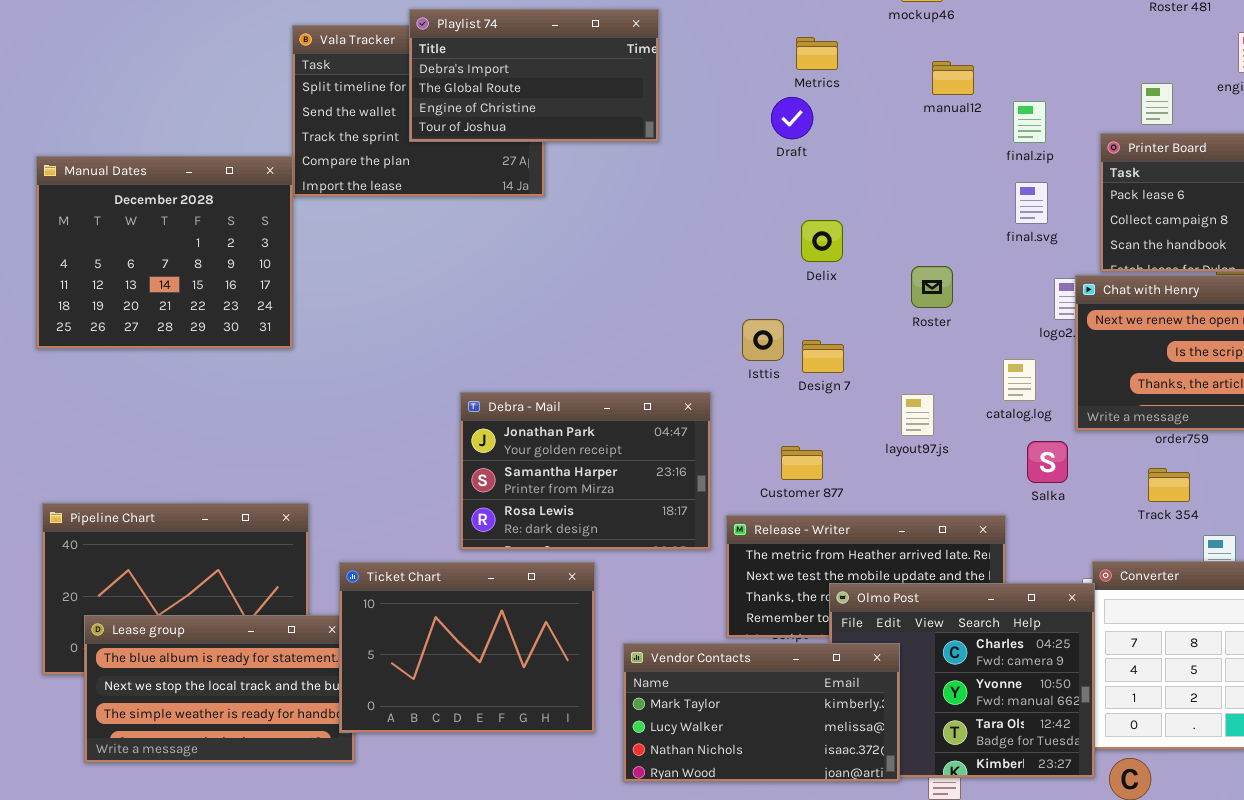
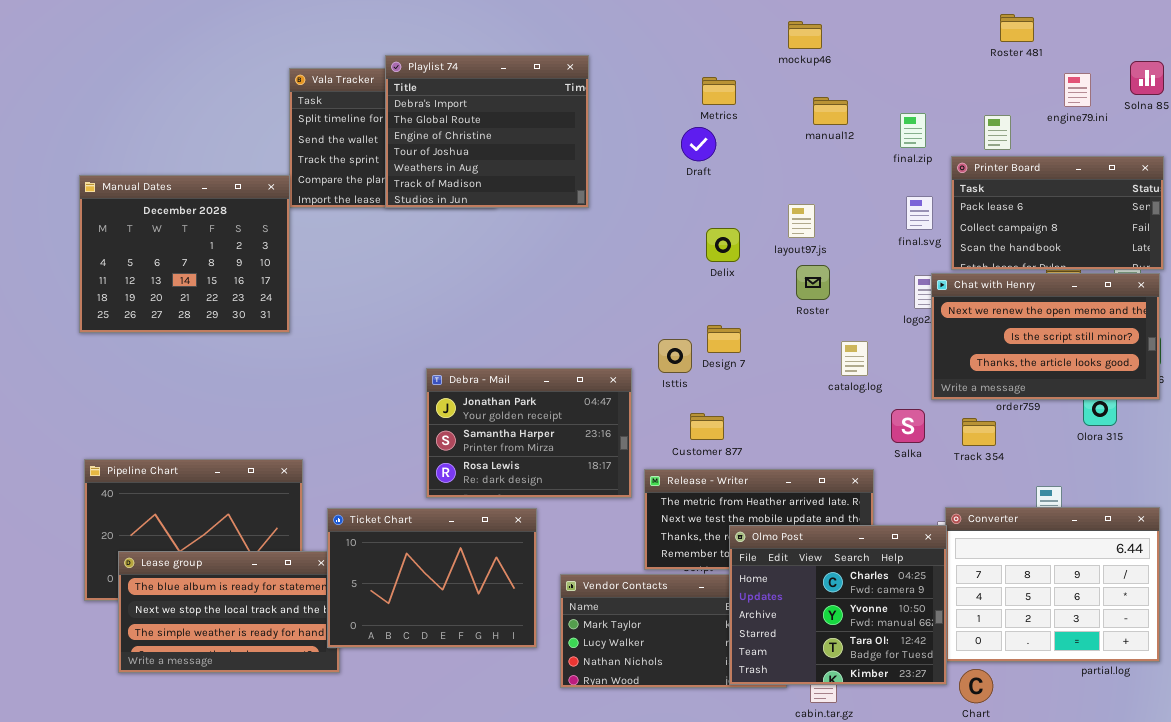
Playlist 74: [409,9,659,142] -> [385,55,589,208], resized
final.zip: [1013,101,1046,143] -> [900,113,926,148], moved
final.svg: [1015,182,1048,224] -> [906,196,933,230], moved
Isttis: [742,319,784,361] -> [658,339,692,373], moved
catalog.log: [1003,359,1036,401] -> [841,341,868,376], moved
layout97.js: [901,394,934,436] -> [788,204,815,238], moved
Track 354: [1148,468,1190,502] -> [962,418,996,446], moved
Olmo Post: [829,583,1095,778] -> [729,525,947,685], raised

